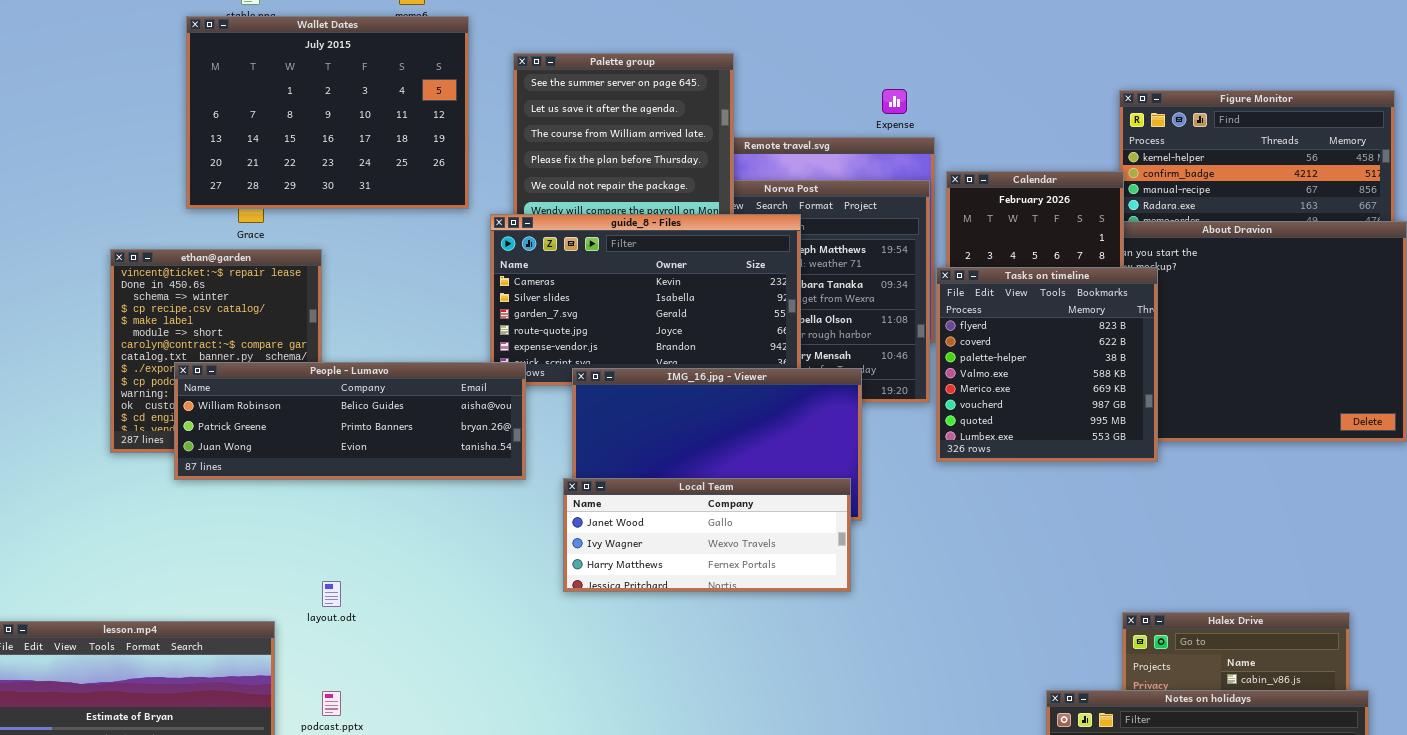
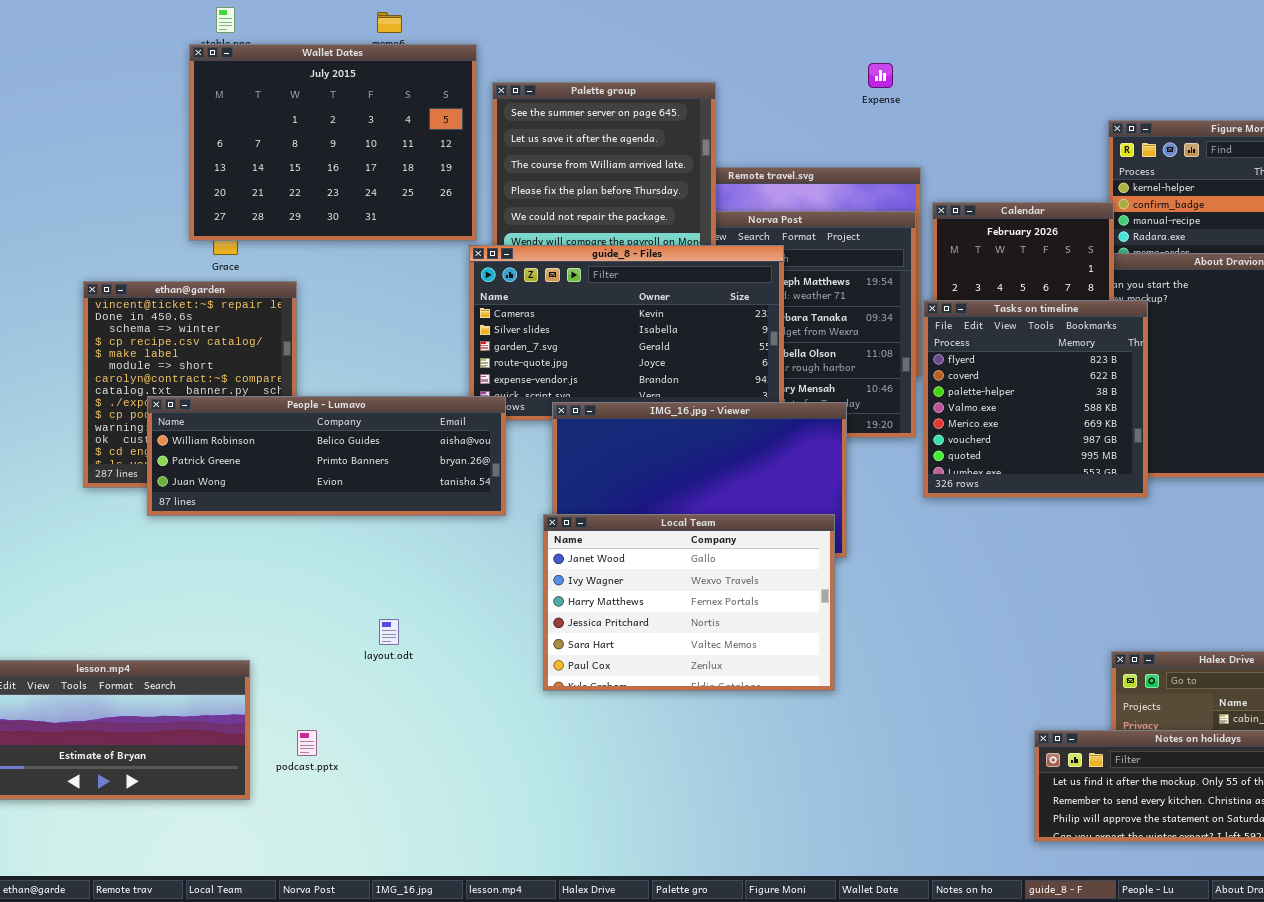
Wallet Dates: [186,16,469,209] -> [189,44,477,241], moved
Expense: [882,89,907,114] -> [868,63,893,88], moved
Local Team: [563,478,851,592] -> [543,514,835,691], resized
layout.odt: [322,581,341,607] -> [379,619,399,645], moved

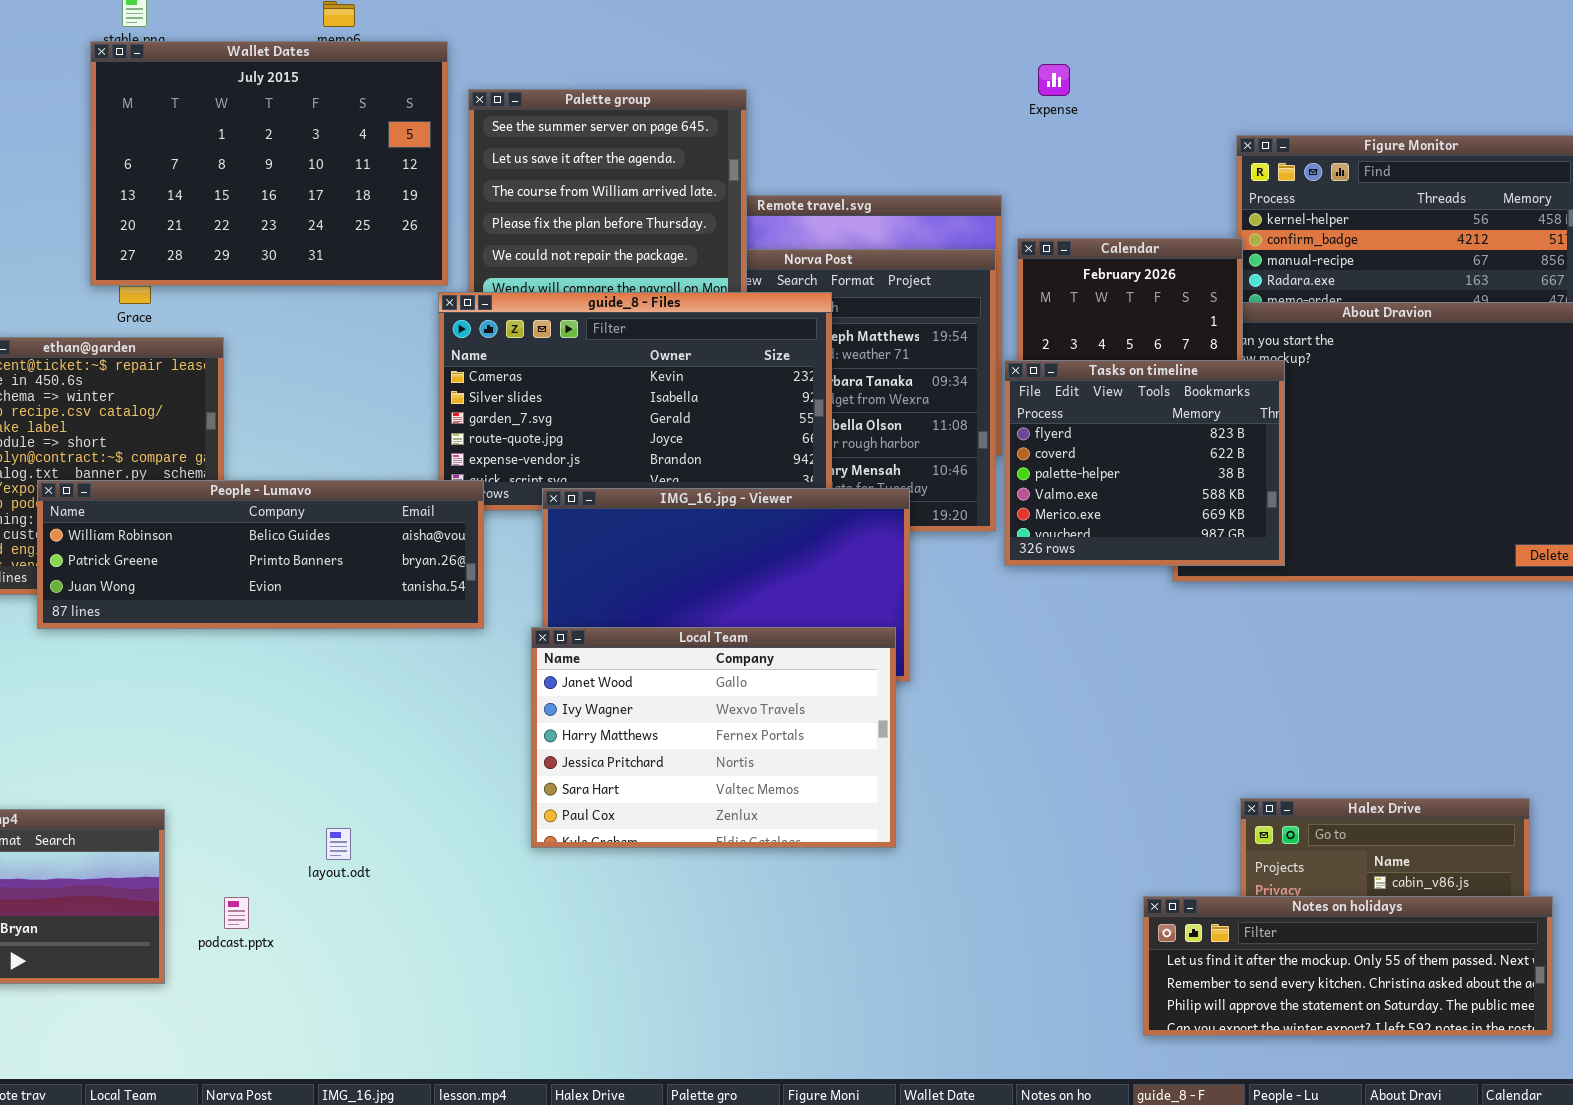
Expense: [868,63,893,88] -> [1038,64,1070,96], moved
Tasks on timeline: [923,300,1148,498] -> [1004,360,1285,566], resized
layout.odt: [379,619,399,645] -> [326,828,351,860], moved

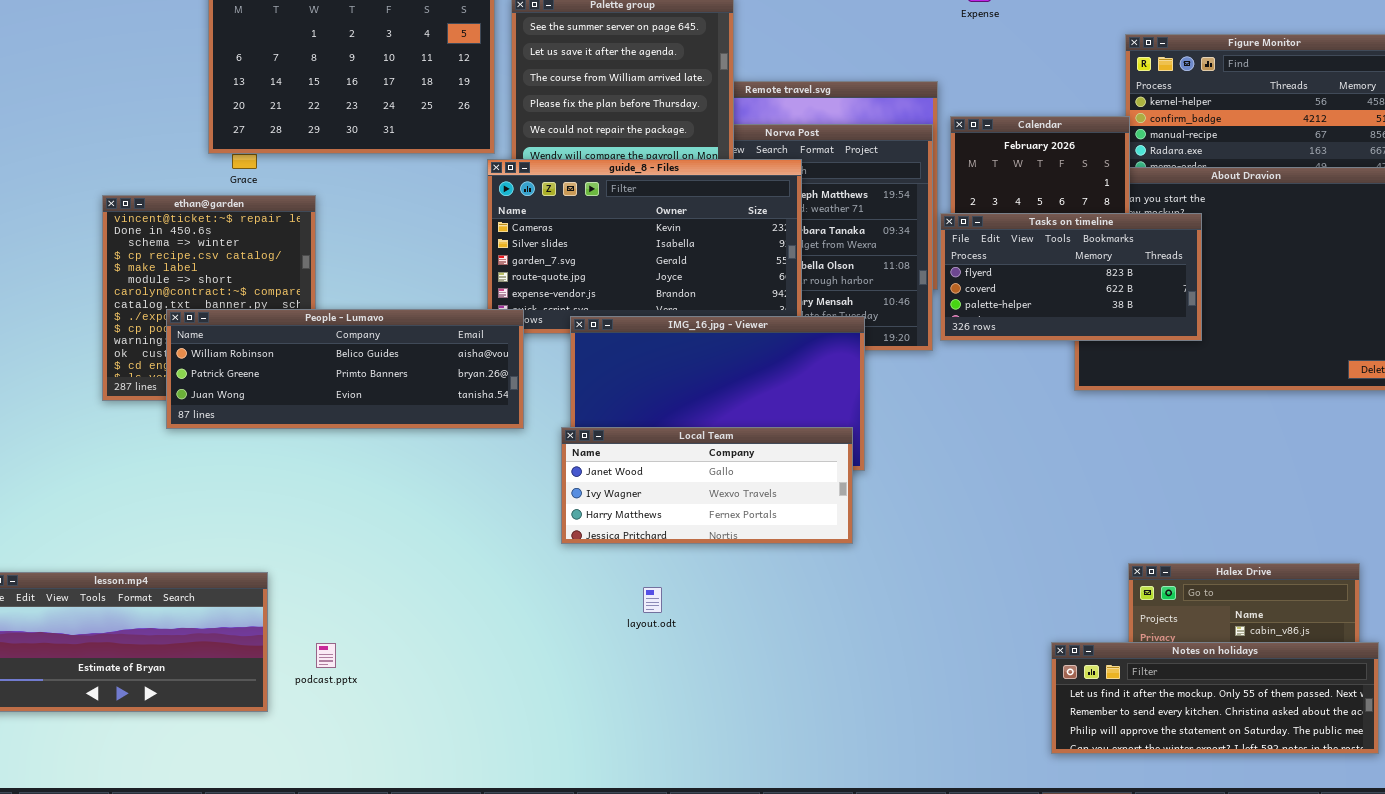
Tasks on timeline: [1004,360,1285,566] -> [940,213,1202,341], resized
Local Team: [531,627,896,848] -> [561,427,853,544], resized
layout.odt: [326,828,351,860] -> [643,587,662,613], moved

